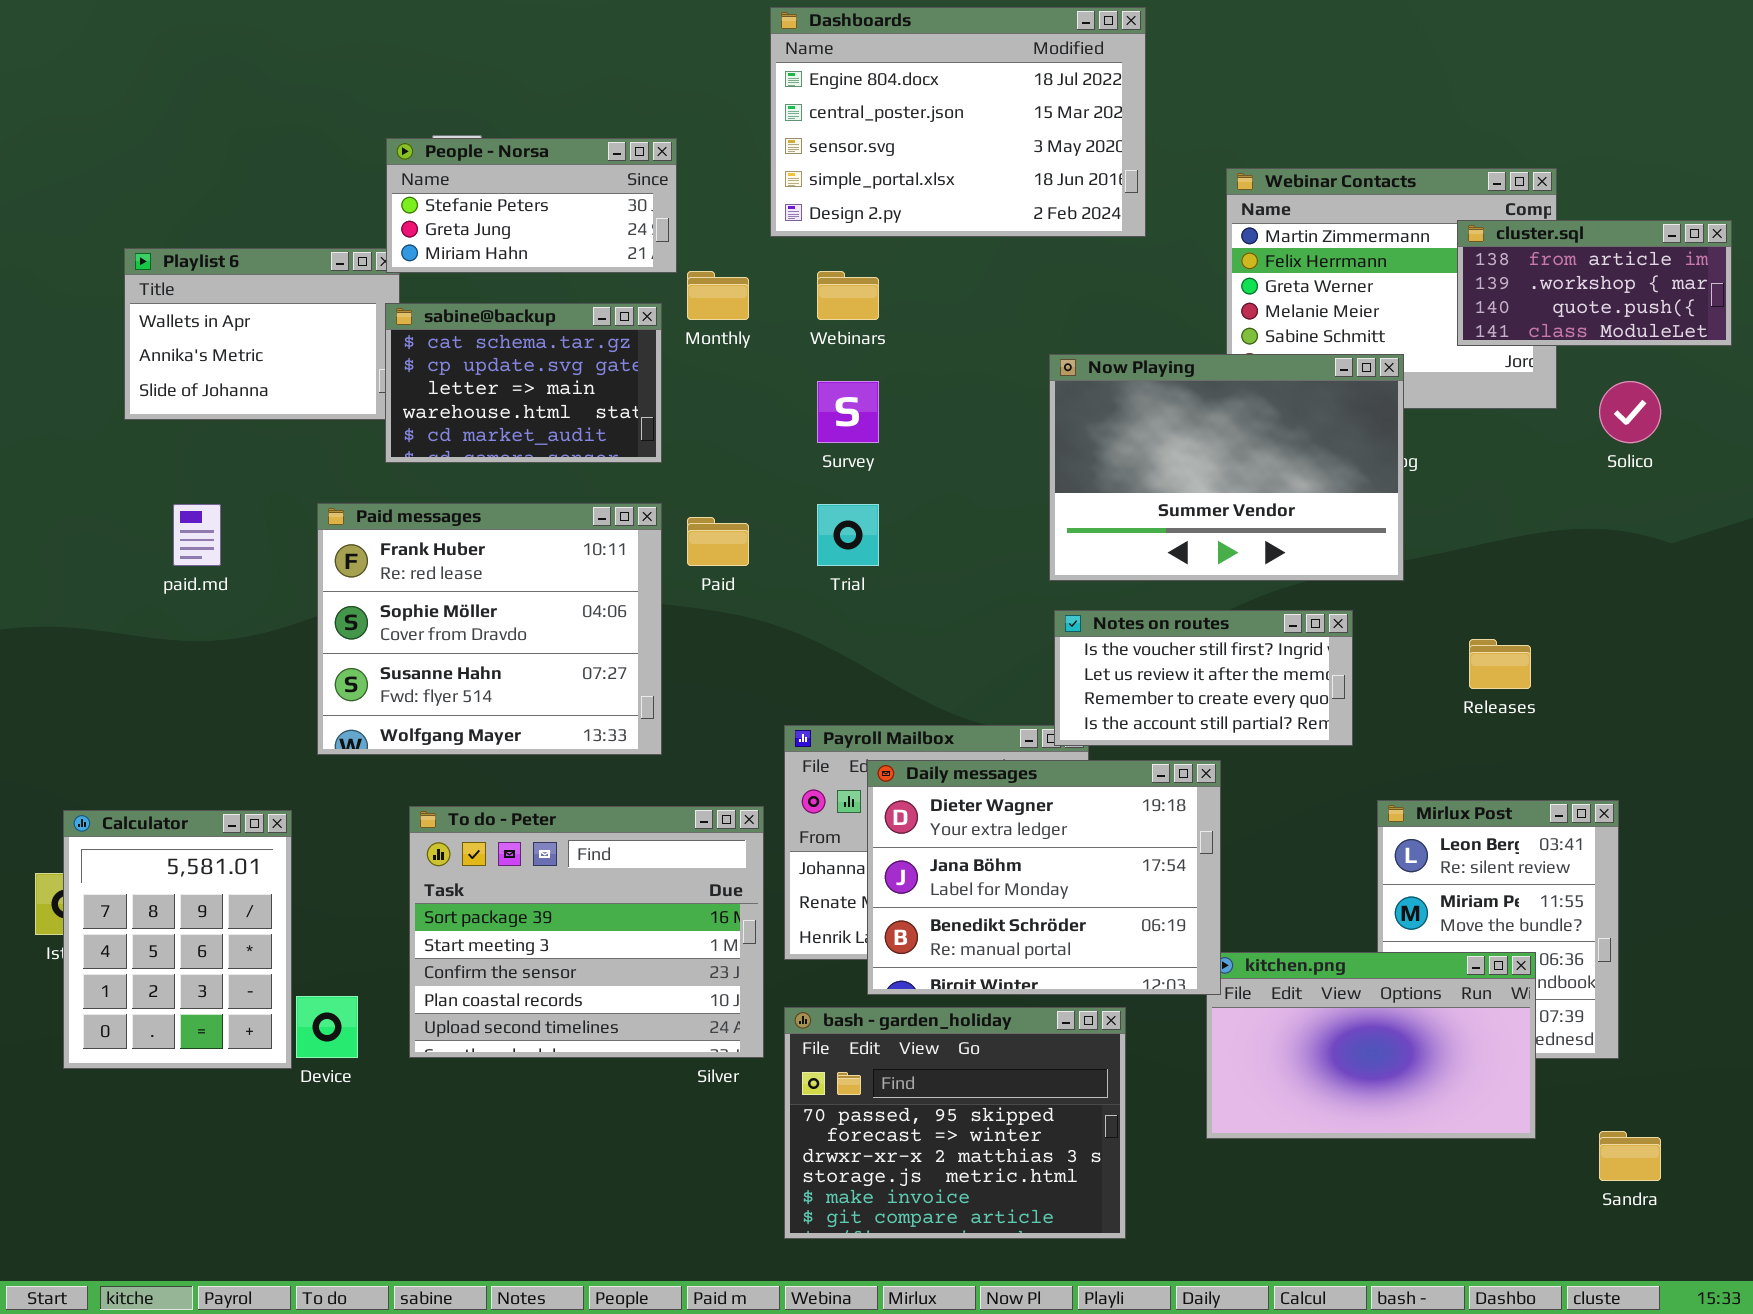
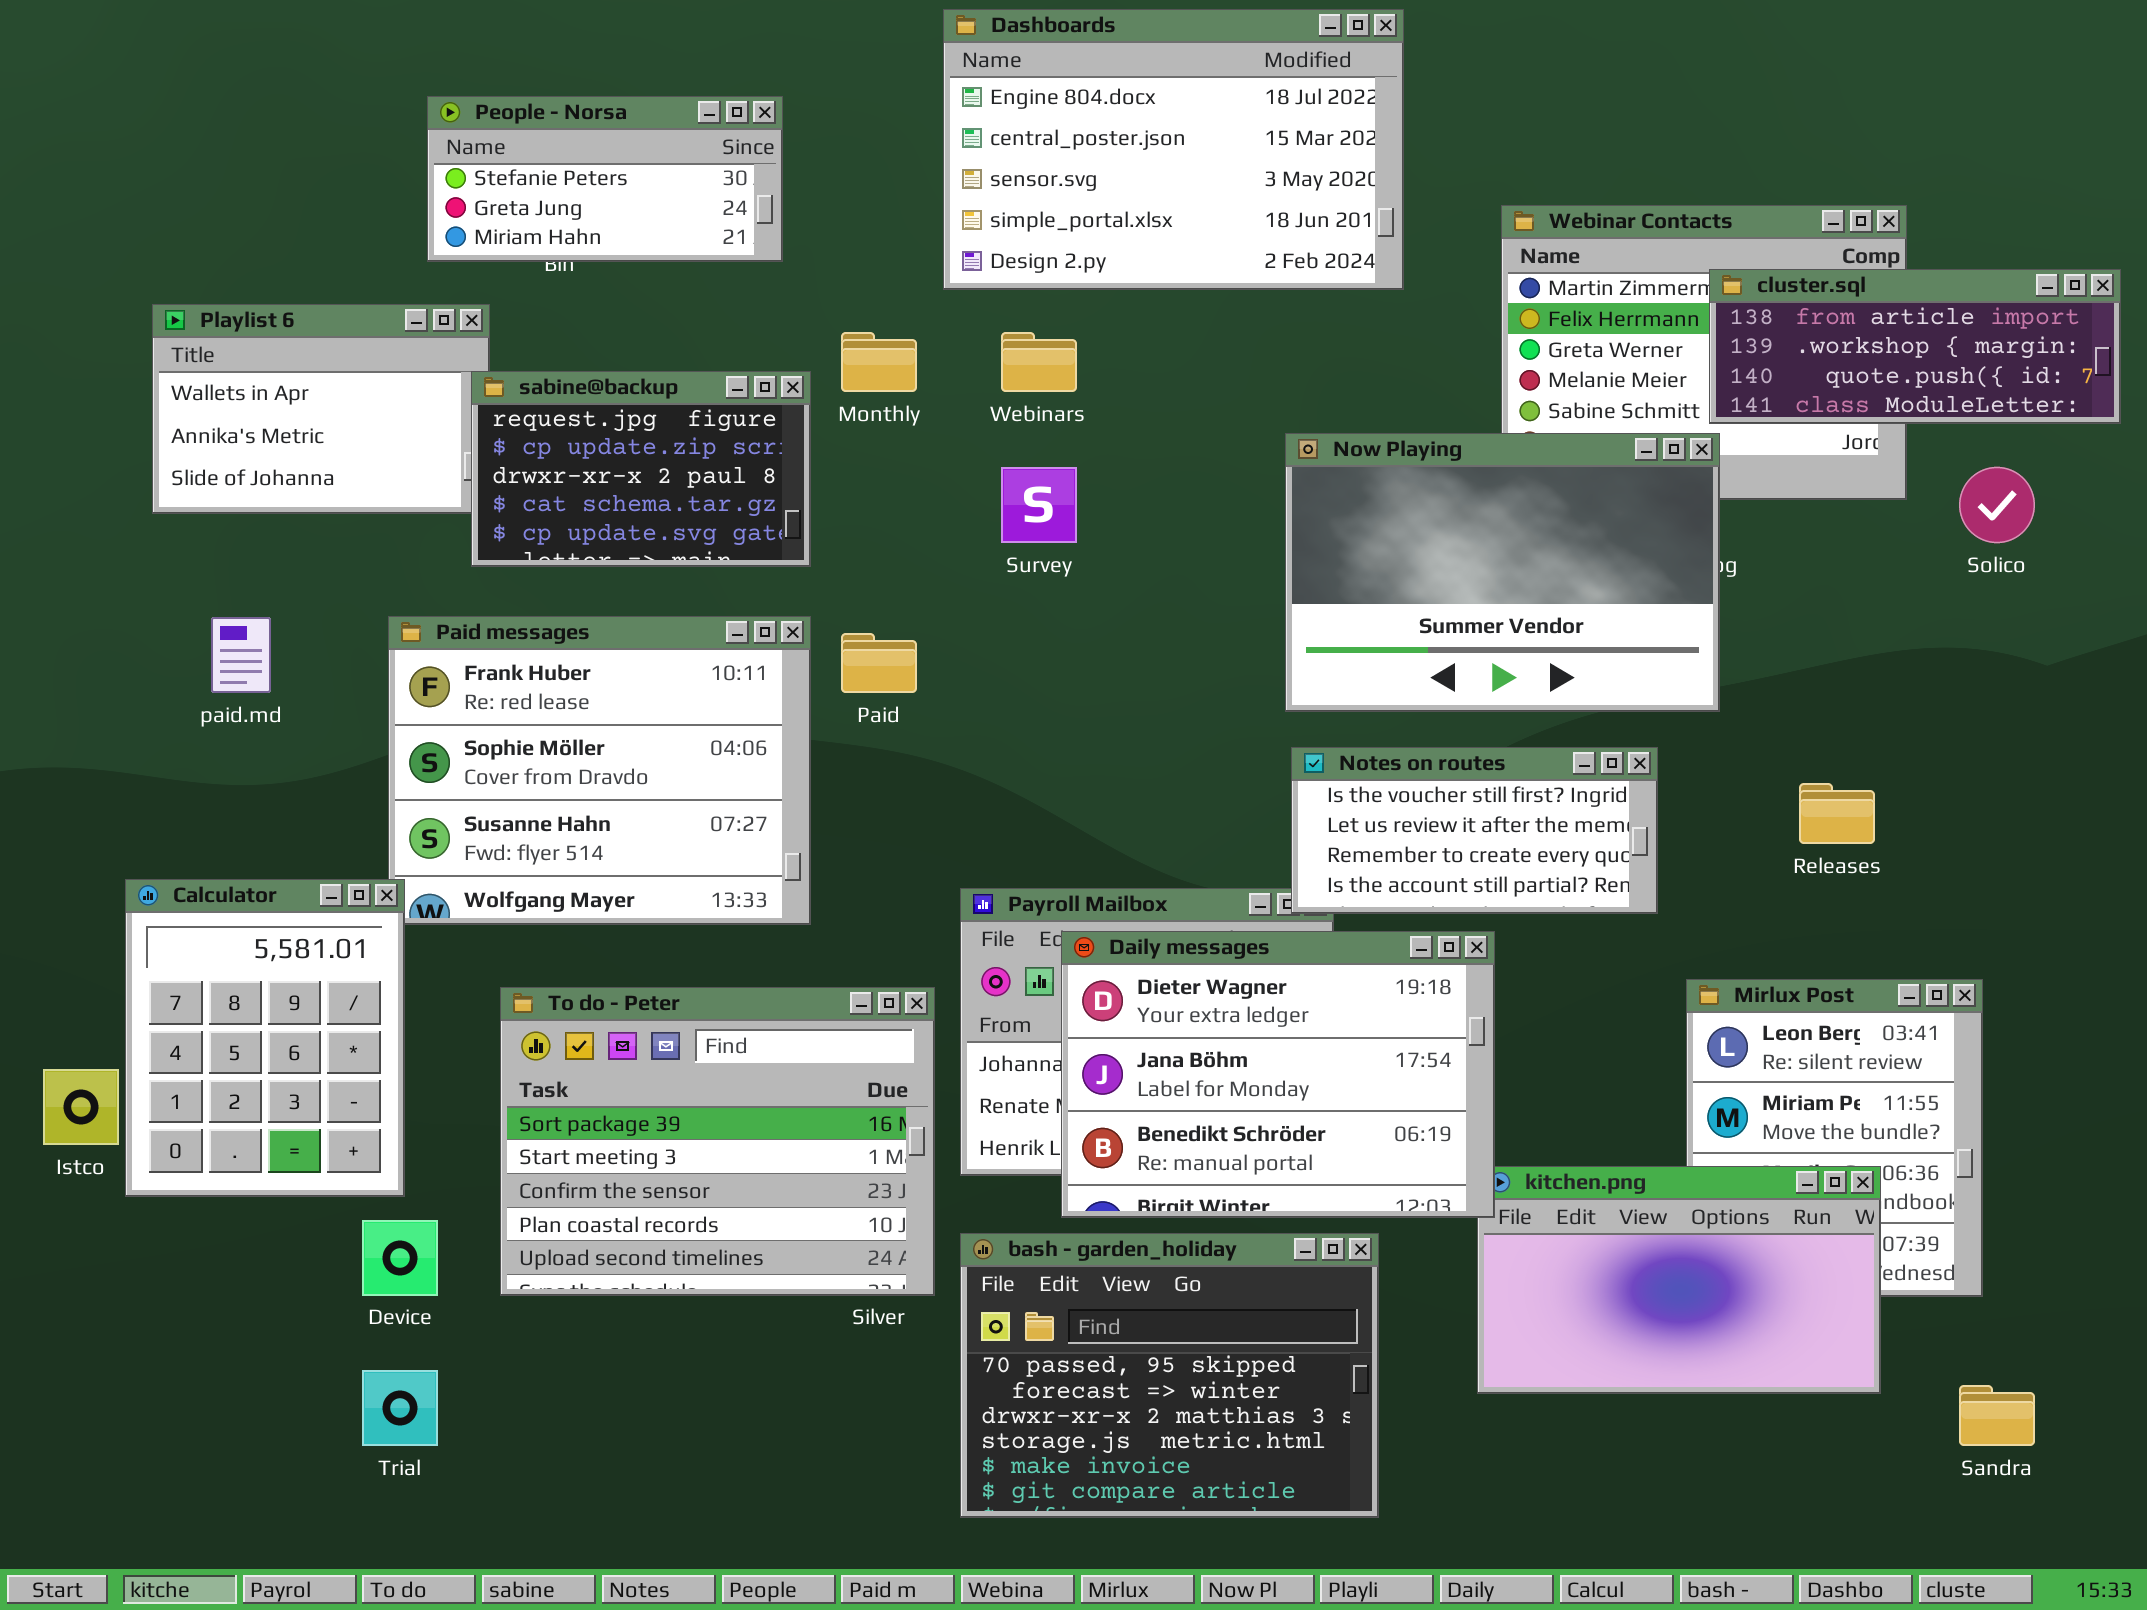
People - Norsa: [386,138,677,273] -> [427,96,783,262], moved
cluster.sql: [1457,220,1732,346] -> [1709,269,2121,424], resized
sabine@backup: [385,303,662,463] -> [471,371,811,567], scrolled up 3 rows
Trial: [817,504,879,566] -> [362,1370,438,1446], moved
Calculator: [63,810,292,1069] -> [125,879,405,1197], moved

